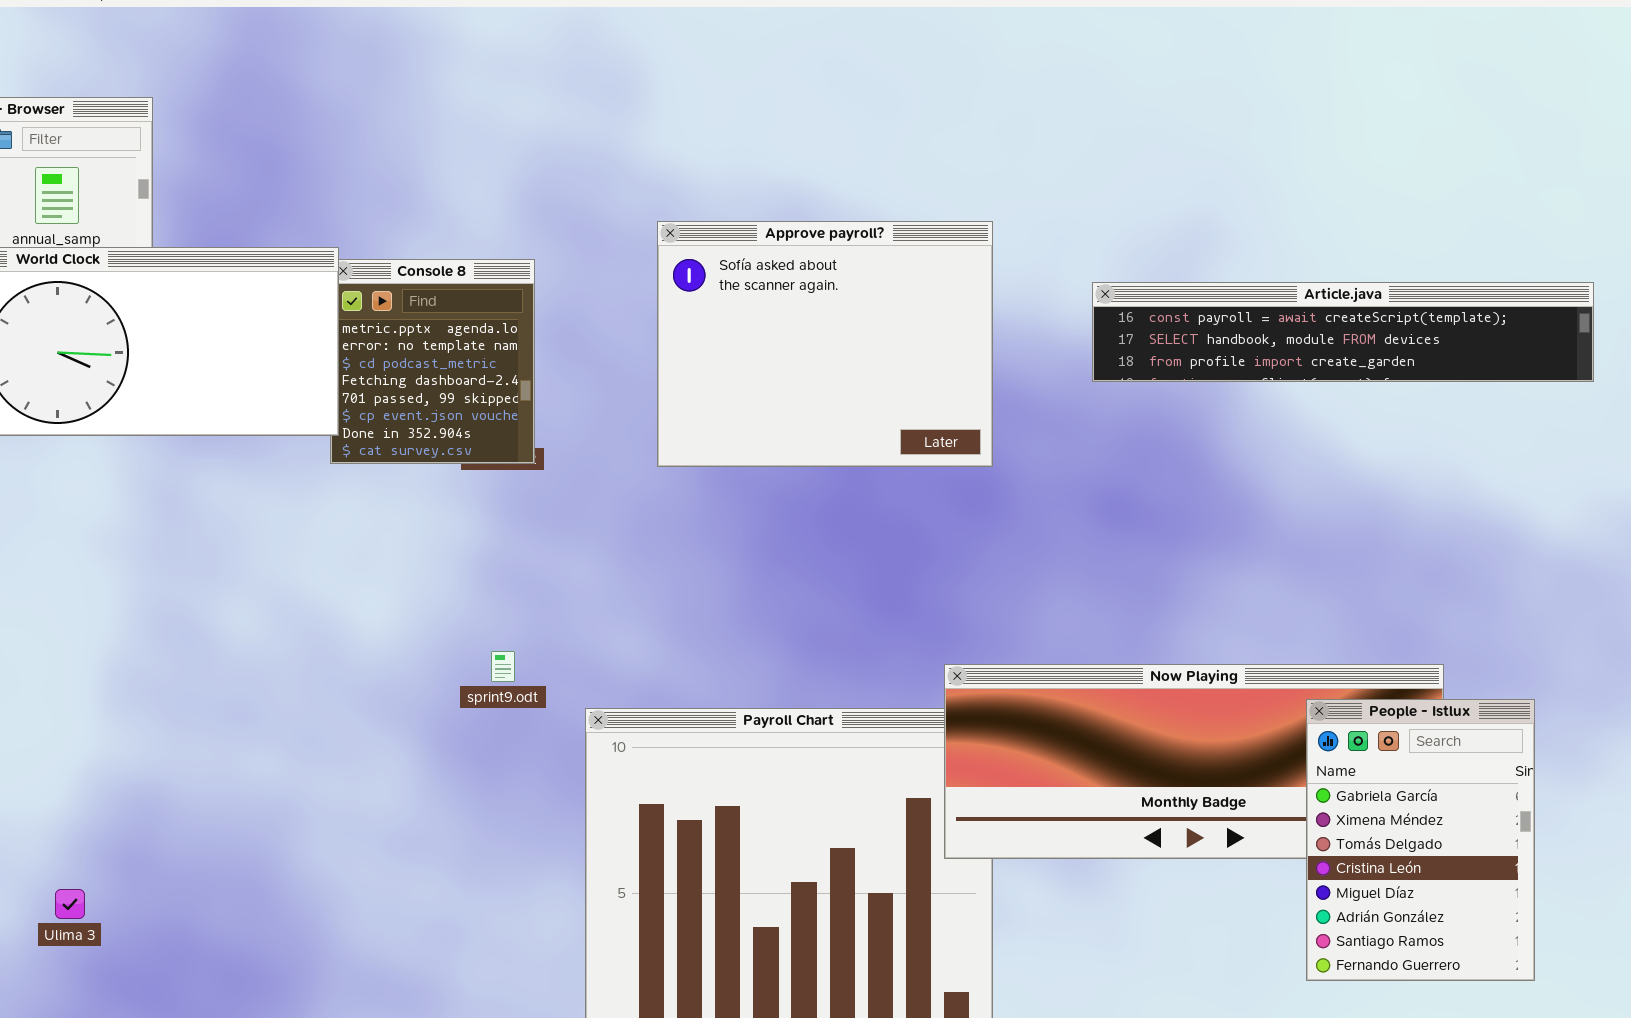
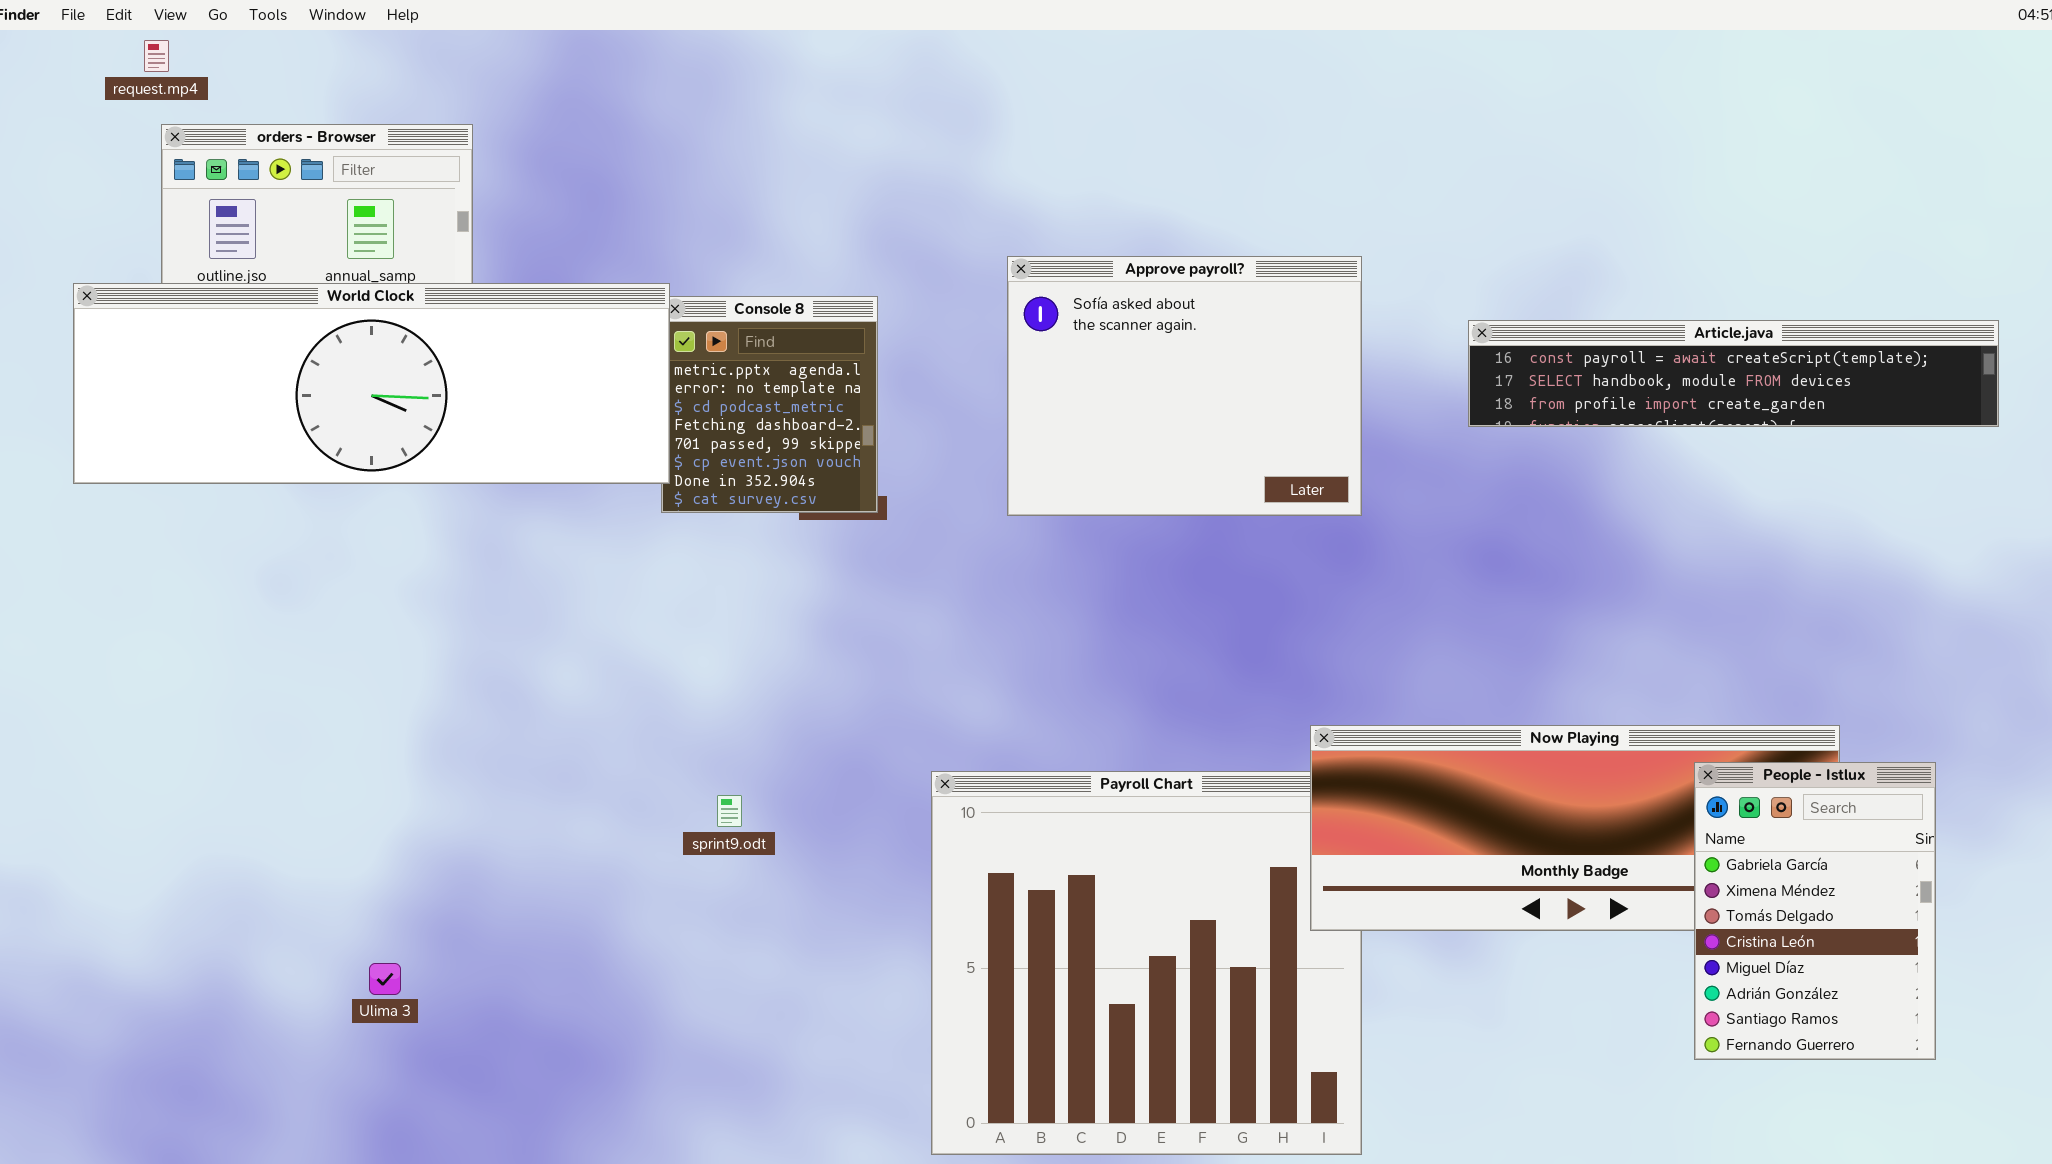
sprint9.odt: [491,651,515,682] -> [717,795,742,827], moved

